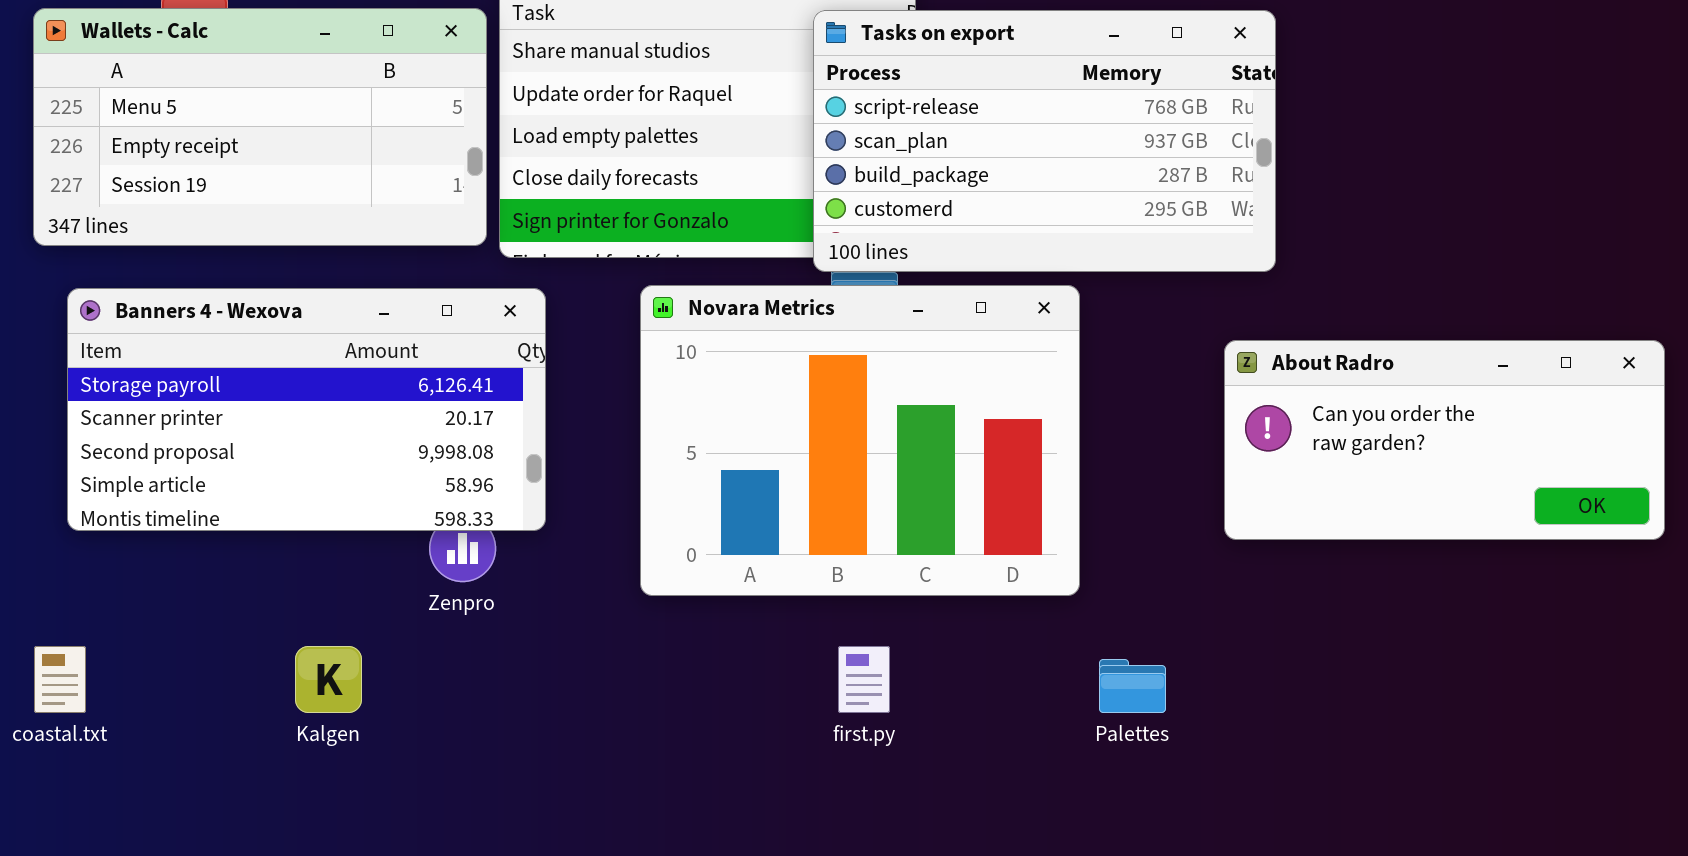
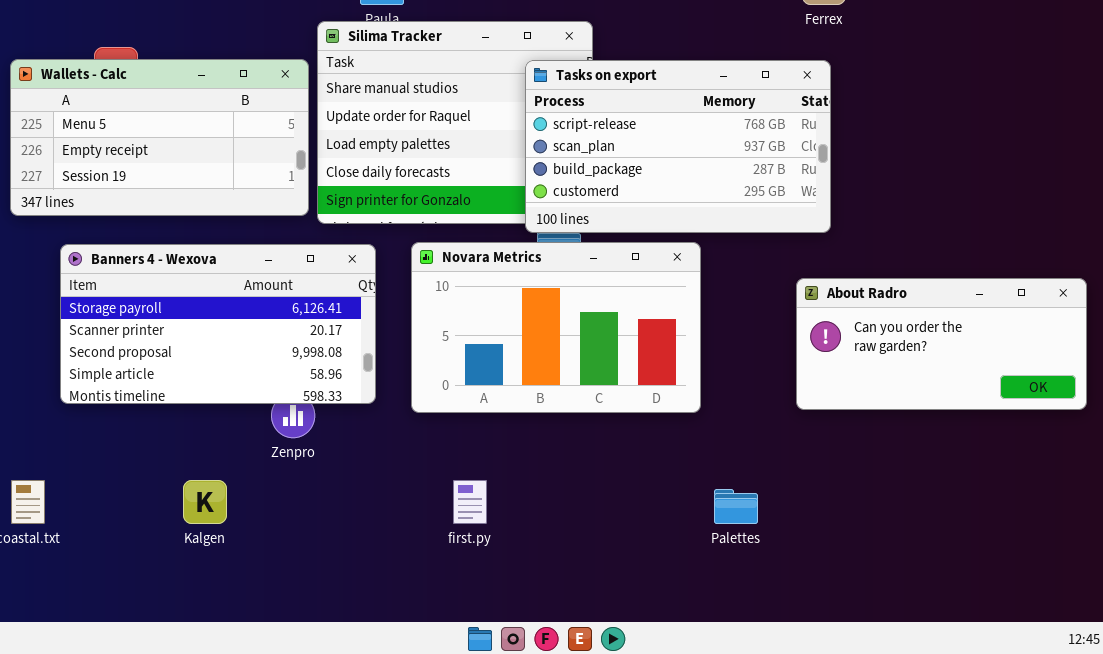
Novara Metrics: [640,285,1080,596] -> [411,242,701,413], resized
Banners 4 - Wexova: [67,288,546,531] -> [60,244,376,404], moved
first.py: [838,646,890,713] -> [453,480,487,524], moved

